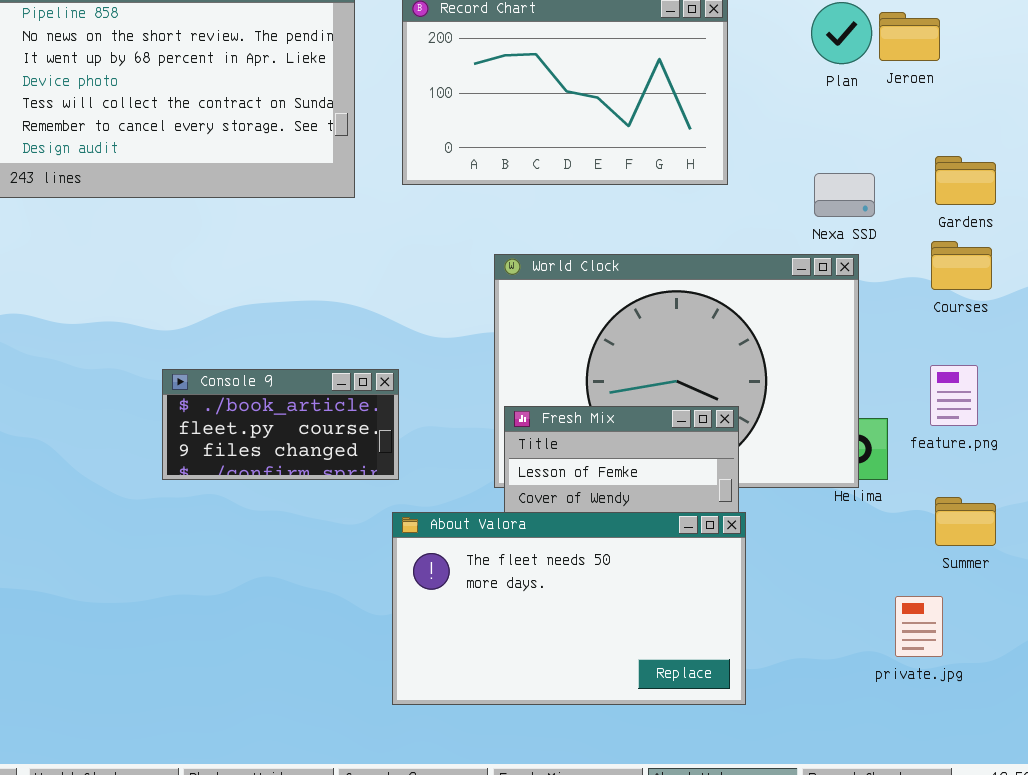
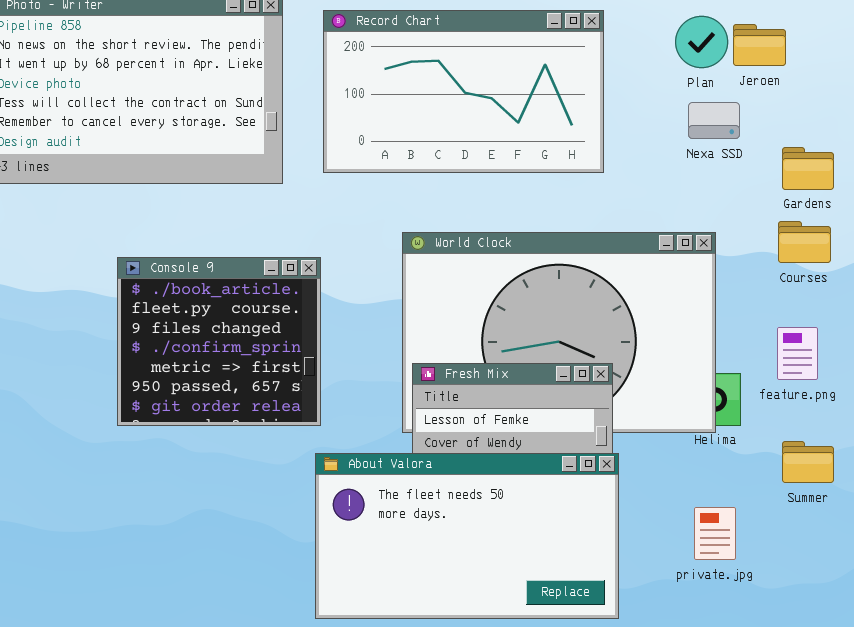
Nexa SSD: [814,173,875,217] -> [688,102,740,139], moved
Console 9: [162,369,399,480] -> [117,257,321,426], resized
private.jpg: [895,596,943,657] -> [694,507,736,560], moved

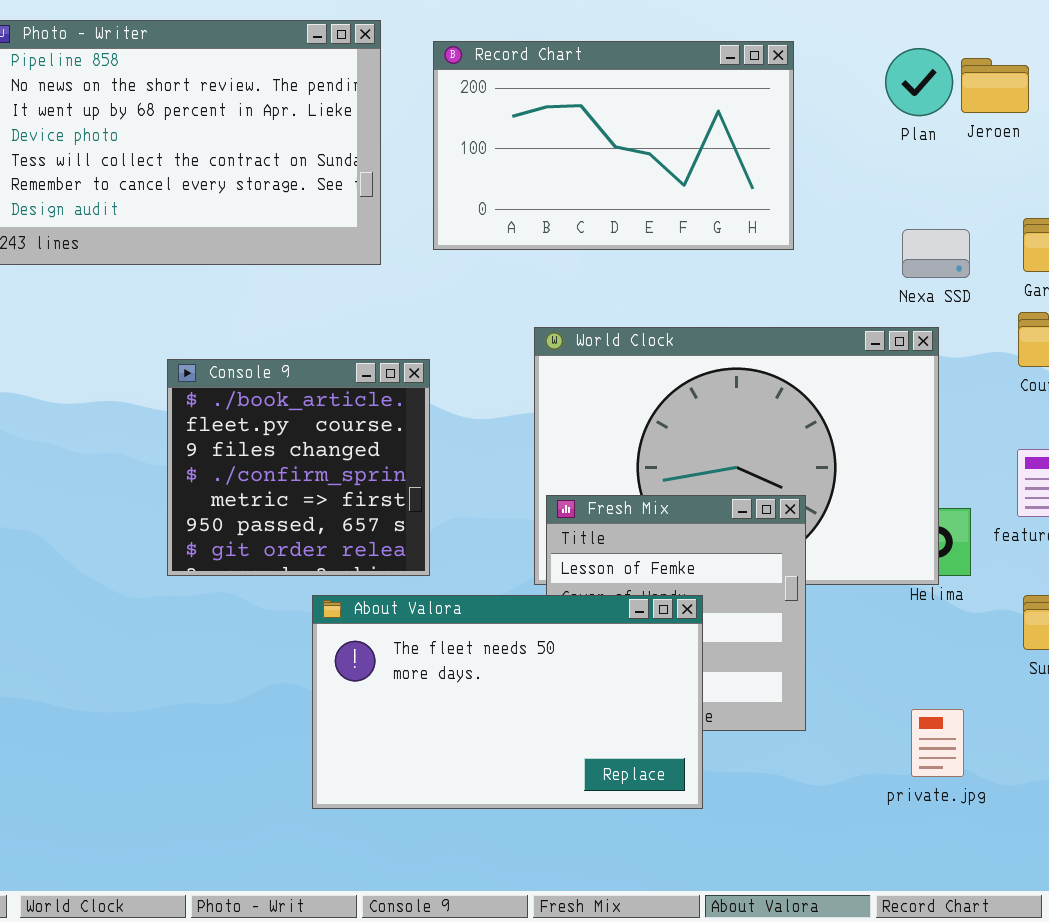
Nexa SSD: [688,102,740,139] -> [902,229,970,278], moved
About Valora: [315,453,619,619] -> [312,595,703,809], moved
private.jpg: [694,507,736,560] -> [911,709,964,777], moved

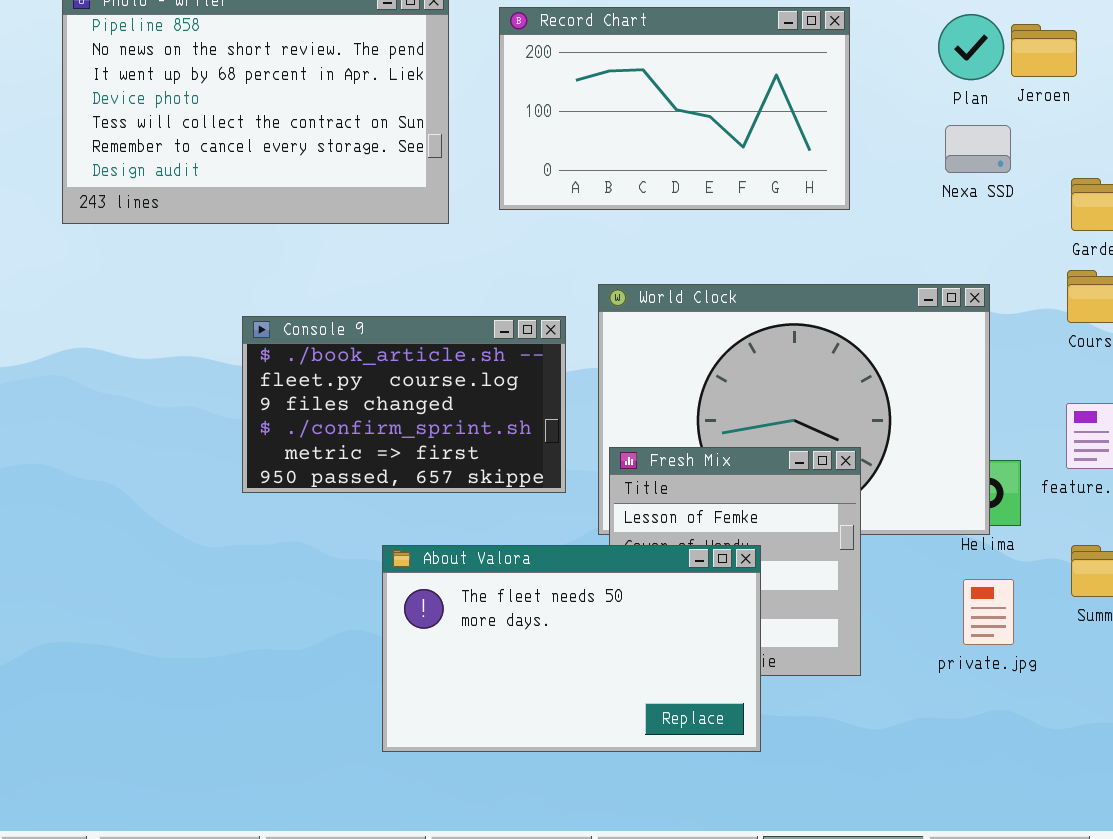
Nexa SSD: [902,229,970,278] -> [945,125,1011,173], moved
Console 9: [167,359,430,576] -> [242,316,566,493], resized
private.jpg: [911,709,964,777] -> [963,579,1014,645], moved

